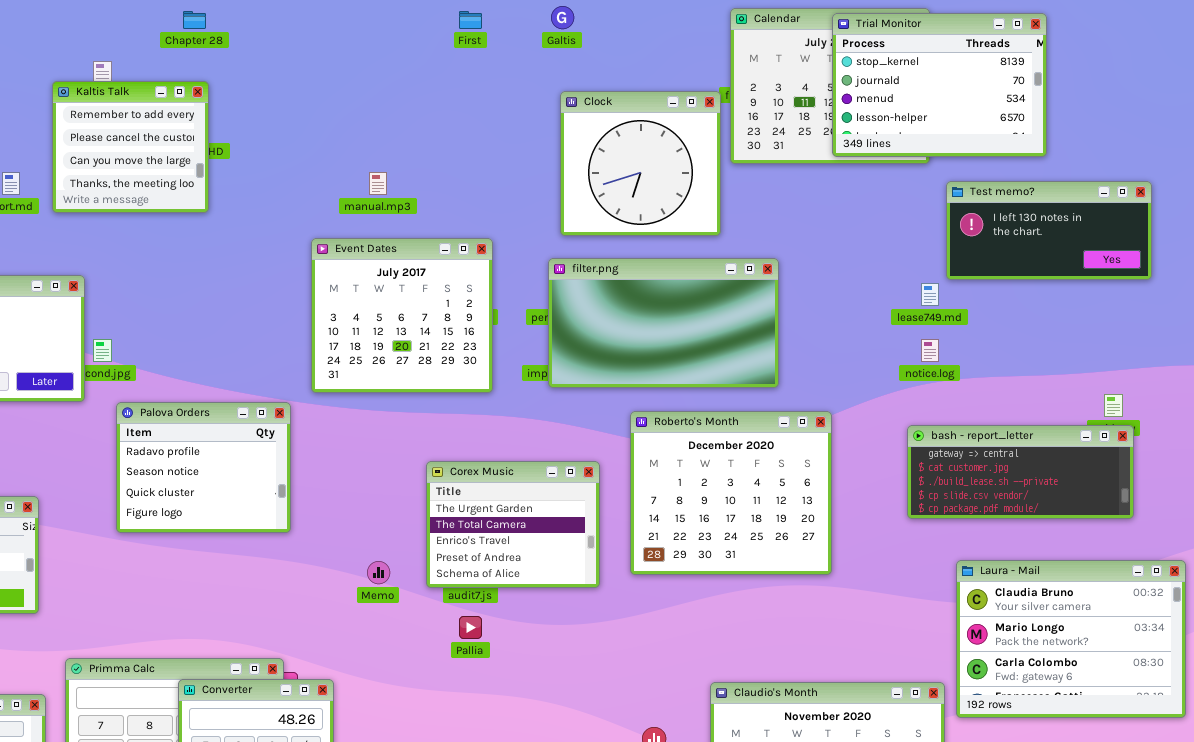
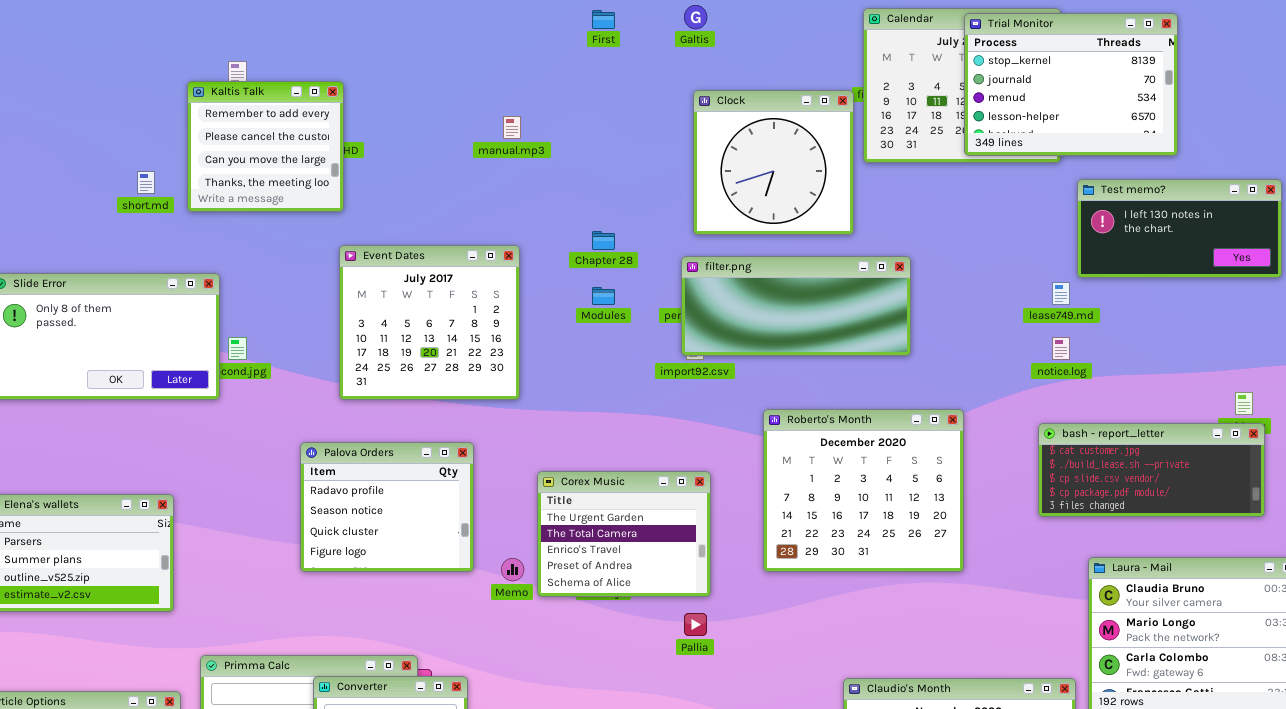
Chapter 28: [183,11,206,29] -> [592,231,615,250], moved
manual.mp3: [369,172,387,195] -> [503,116,521,139], moved
Event Dates: [311,238,493,393] -> [339,245,520,400], moved
filter.png: [548,258,779,388] -> [681,256,911,356], resized
Palova Orders: [116,402,291,533] -> [300,442,474,572], moved
bash - report_letter: [907,425,1134,519] -> [1038,423,1265,517], scrolled down 1 row
Corex Music: [426,461,600,588] -> [537,471,711,597], moved
Pallia: [459,616,482,639] -> [684,613,707,636], moved

